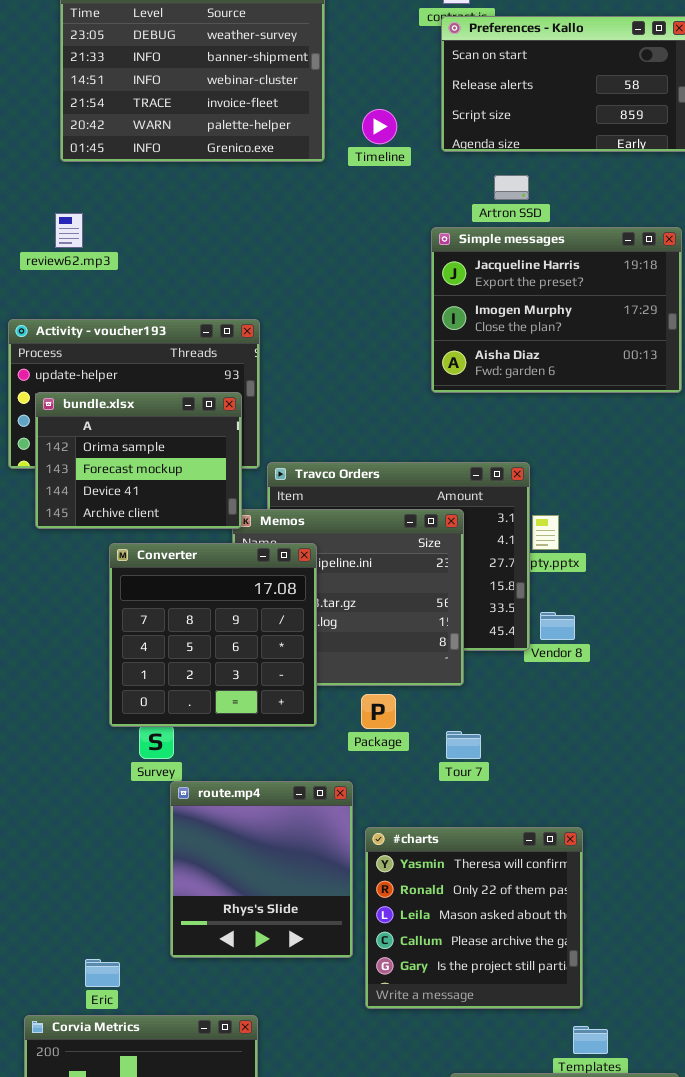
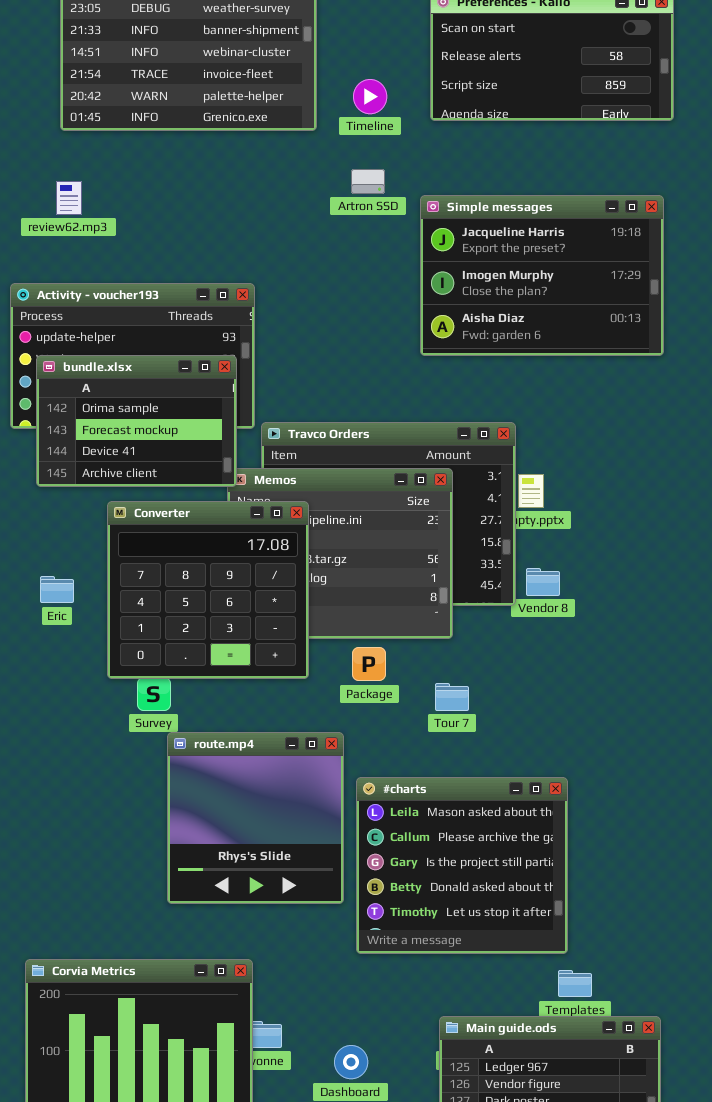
Artron SSD: [494,175,529,200] -> [351,169,385,194], moved
#charts: [365,827,583,1009] -> [356,777,568,954], scrolled down 2 rows
Eric: [85,959,120,987] -> [40,576,74,603], moved

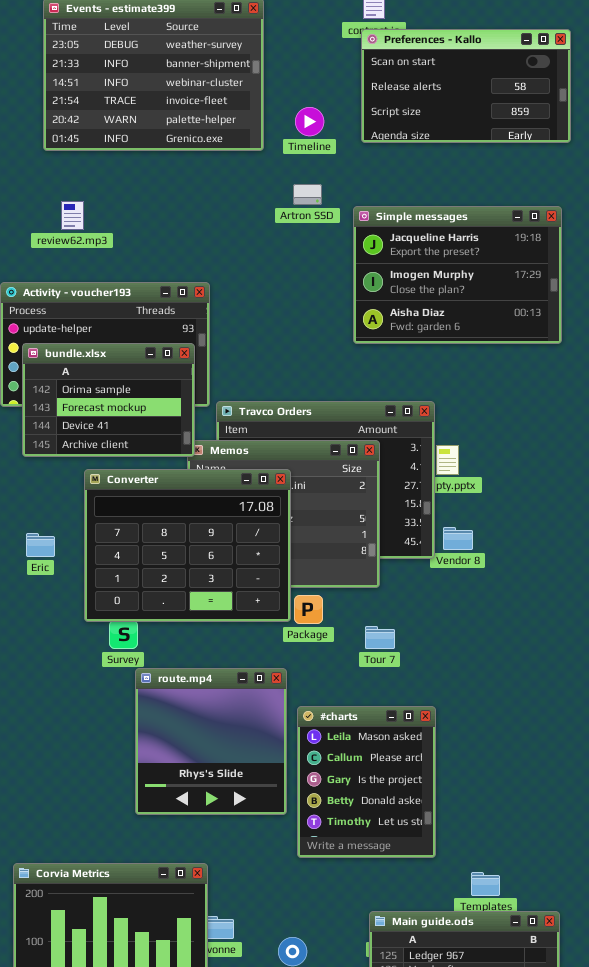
review62.mp3: [56,181,82,215] -> [61,201,84,230], moved
Converter: [107,501,309,679] -> [84,469,291,622], resized
#charts: [356,777,568,954] -> [297,706,436,858], resized

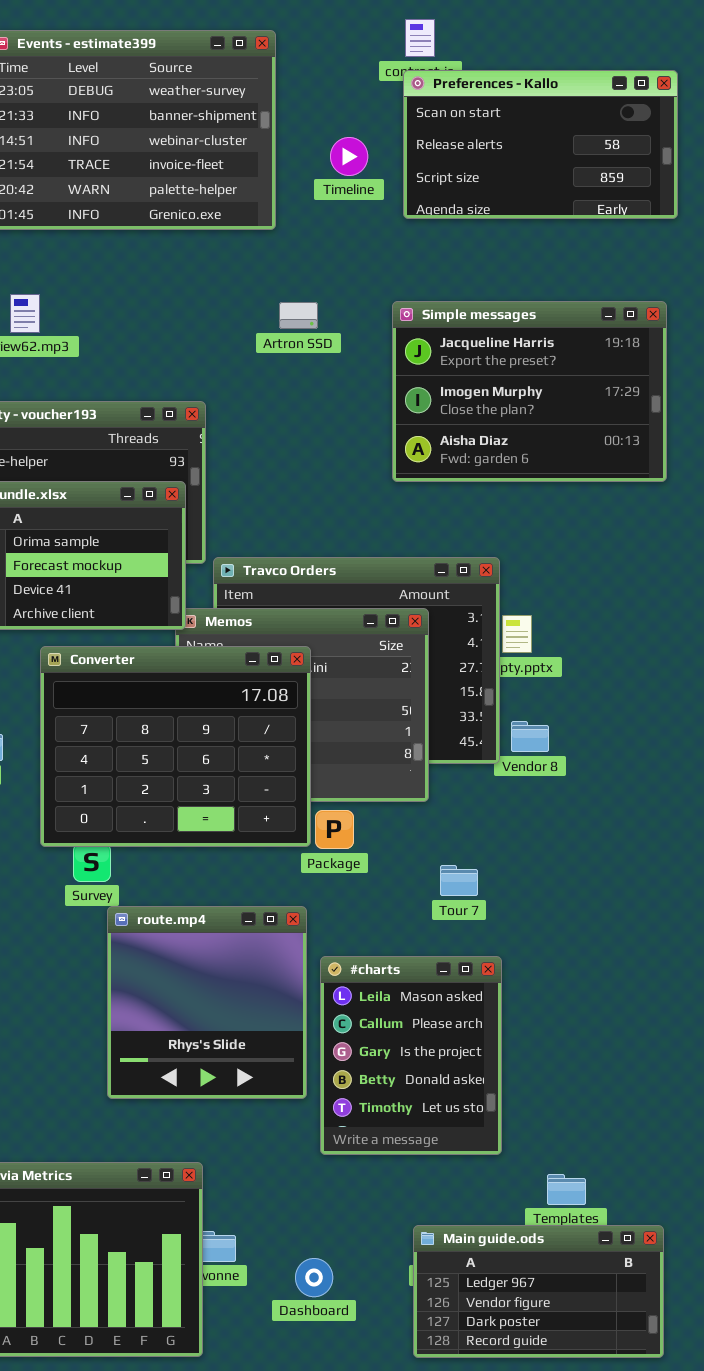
Timeline: [295,107,324,136] -> [330,137,368,176], moved
Artron SSD: [293,184,322,205] -> [279,302,318,329], moved
Tour 7: [365,626,395,649] -> [440,865,478,896], moved

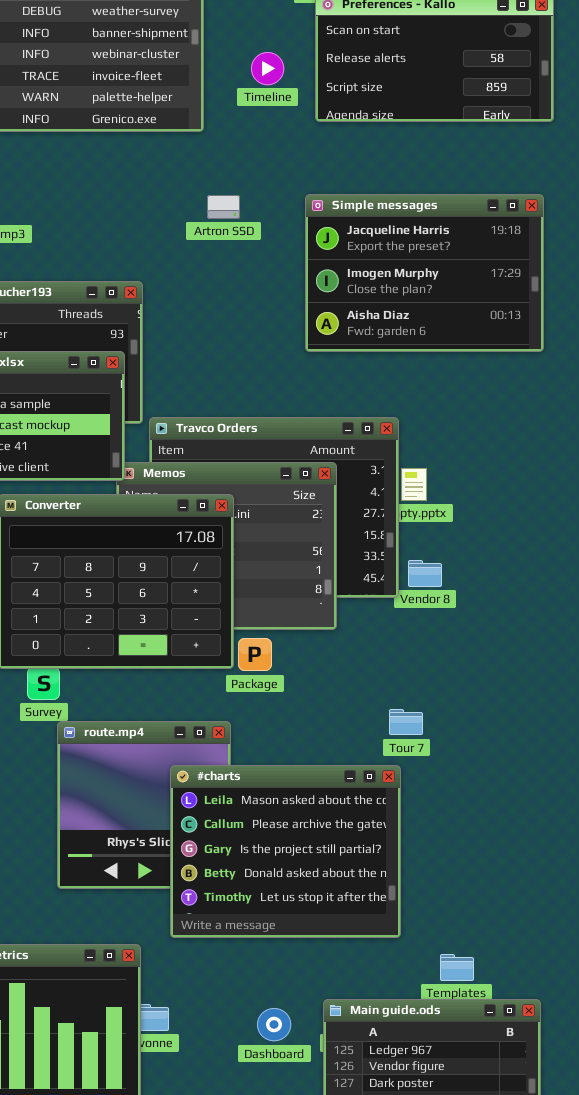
Tour 7: [440,865,478,896] -> [389,709,423,735], moved
#charts: [320,956,502,1155] -> [170,765,401,938], resized
Dashboard: [295,1258,333,1297] -> [257,1008,291,1041], moved

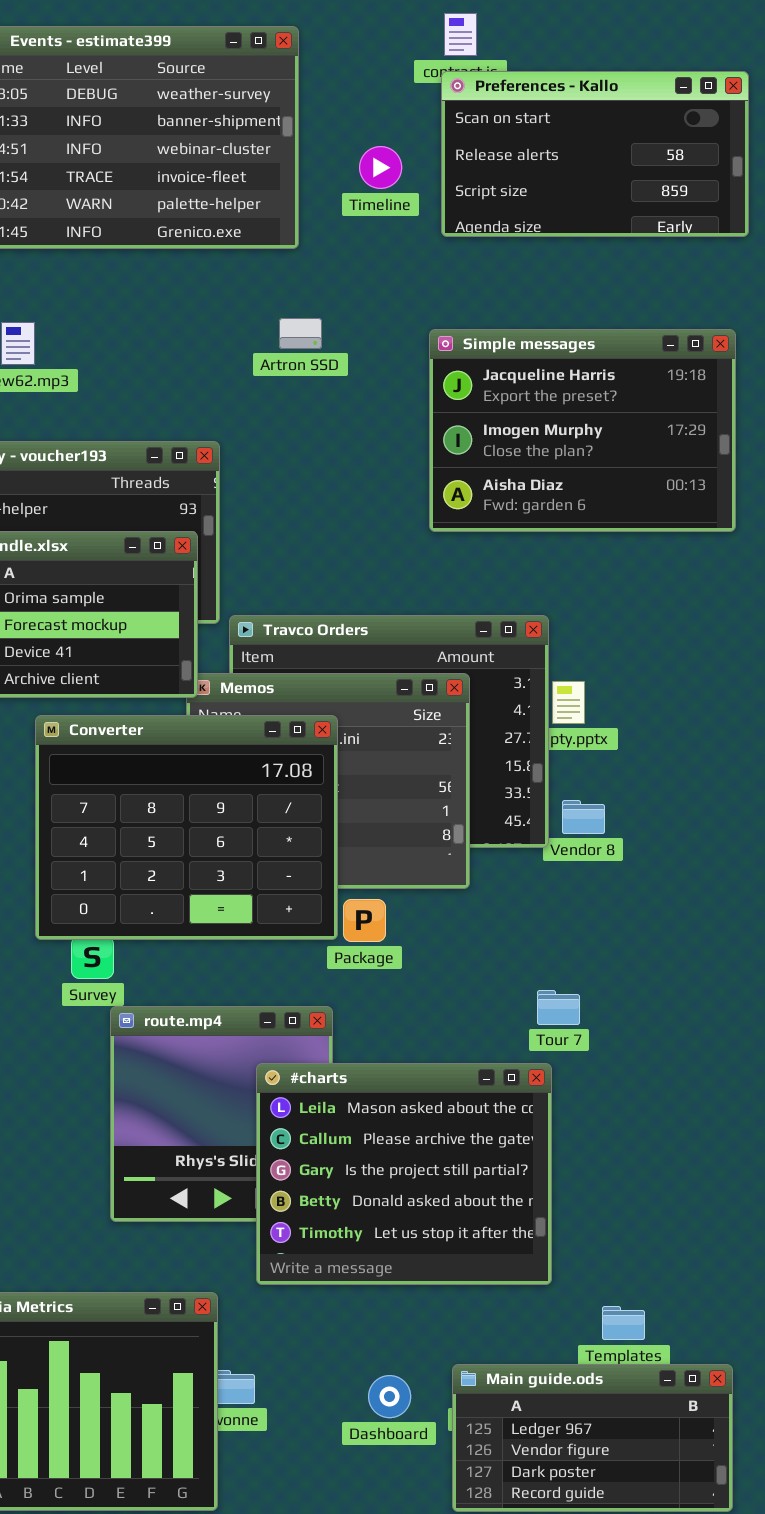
Artron SSD: [207,195,240,219] -> [279,318,322,349], moved

